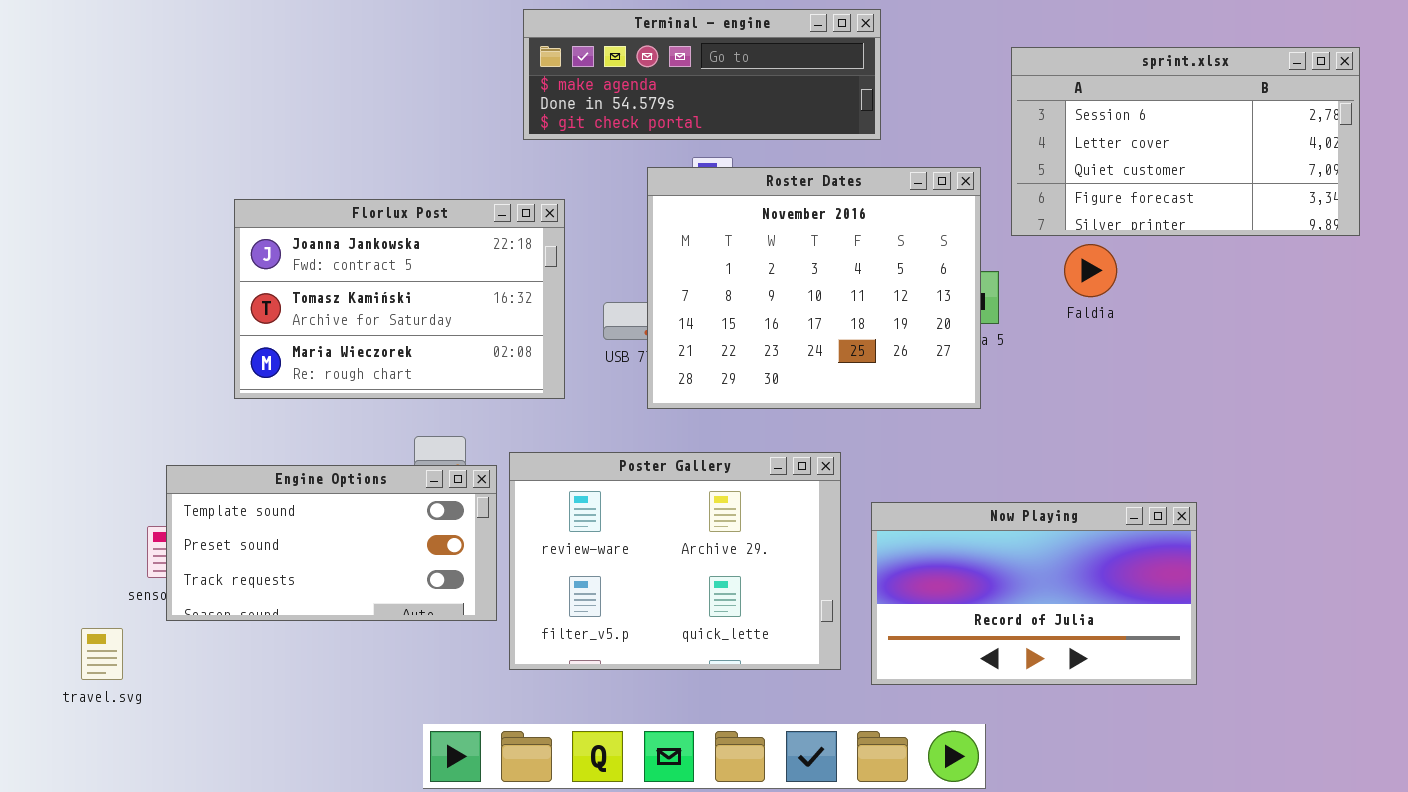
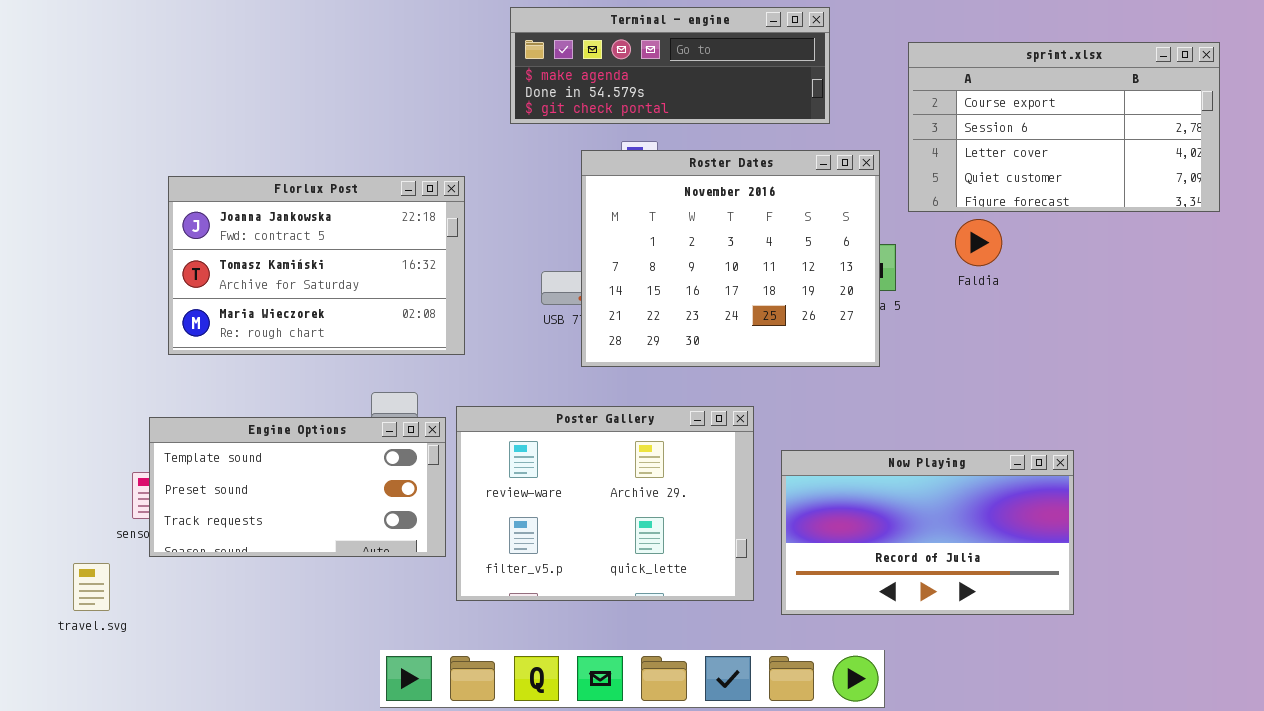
Terminal - engine: [523,9,881,140] -> [510,7,830,124], moved
sprint.xlsx: [1011,47,1360,236] -> [908,42,1220,212], scrolled up 1 row
Florlux Post: [234,199,565,399] -> [168,176,465,355], moved

